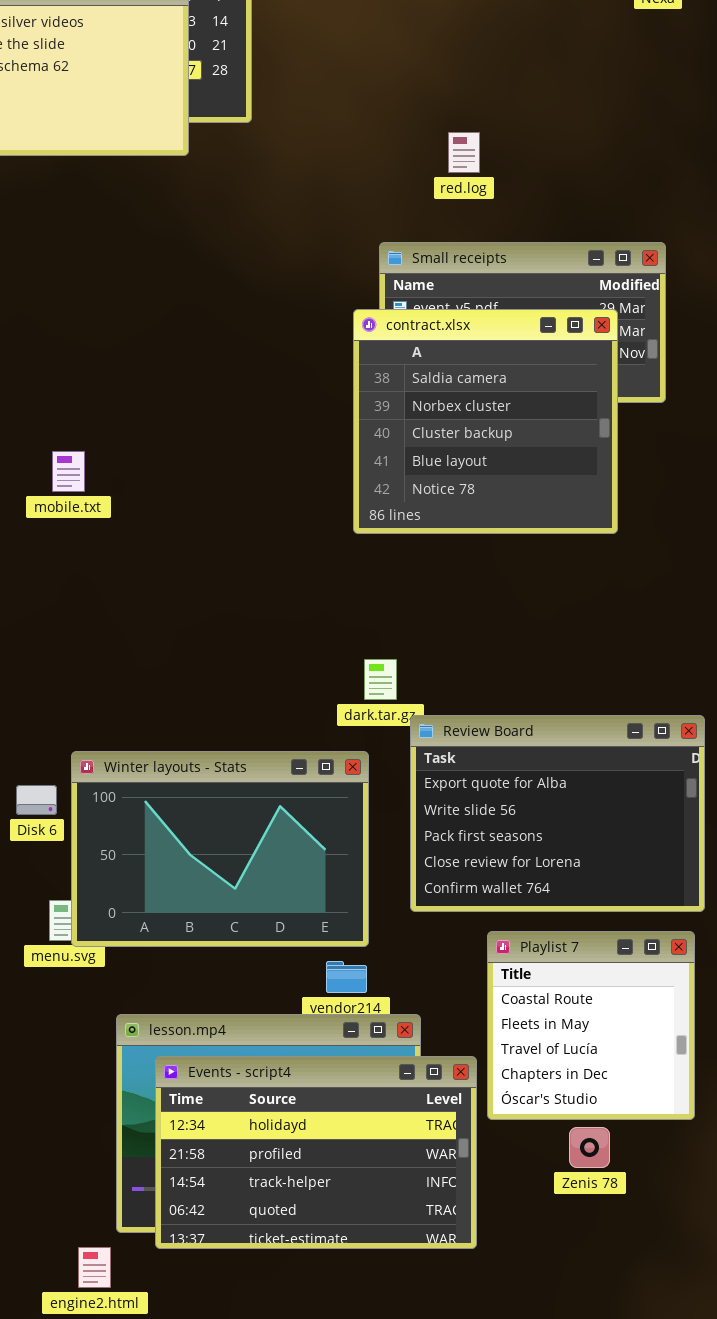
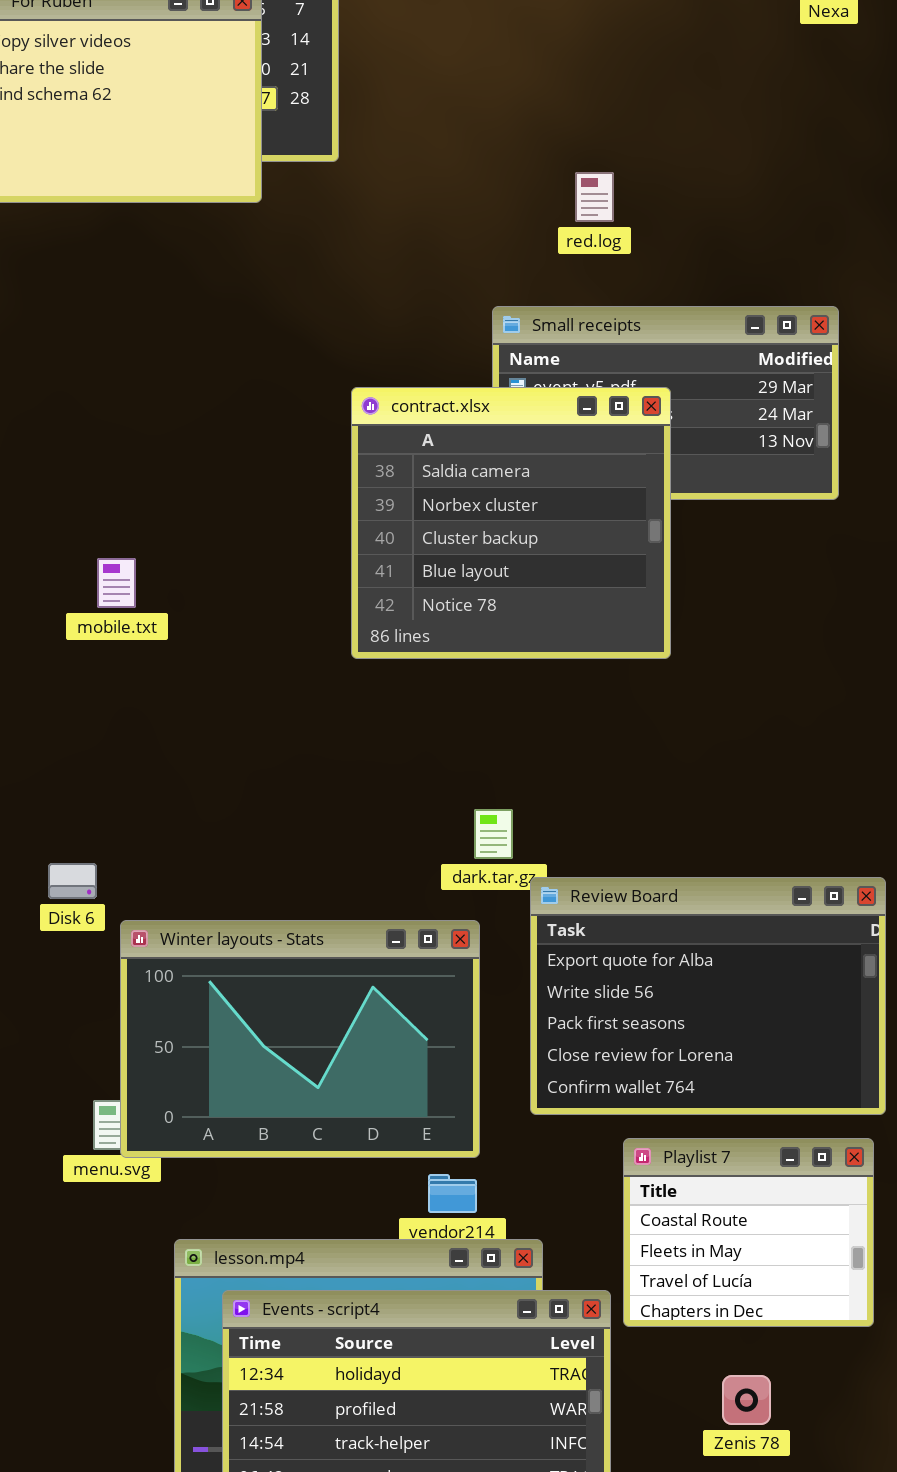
contract.xlsx: [353,309,618,534] -> [351,387,671,659], moved
Disk 6: [16,785,57,815] -> [48,863,97,899], moved
Playlist 7: [487,931,695,1120] -> [623,1138,874,1327], resized

